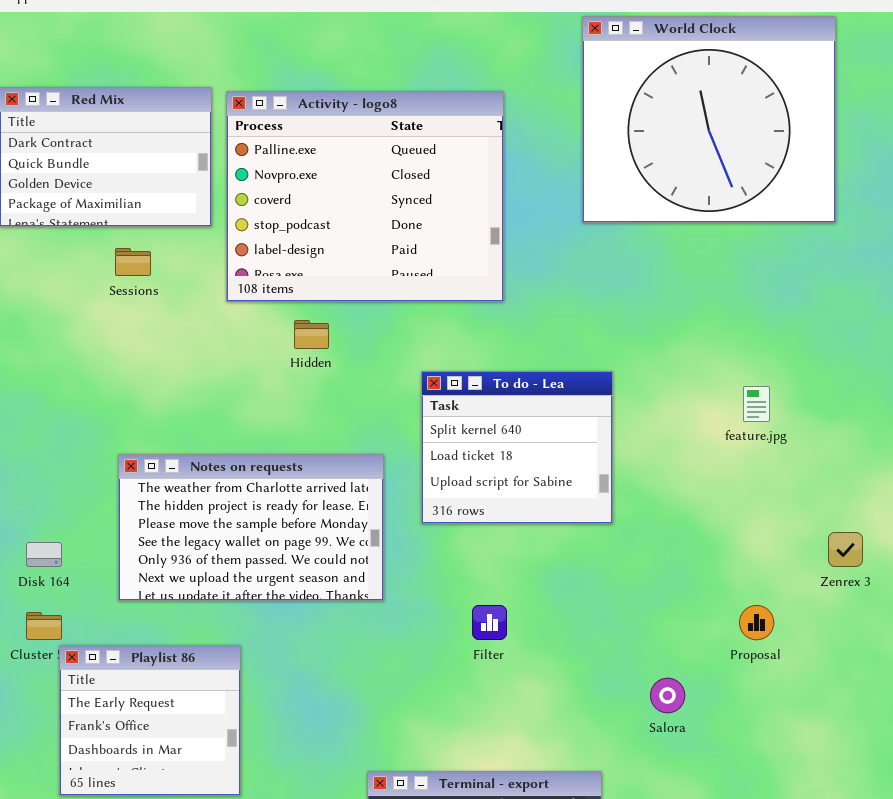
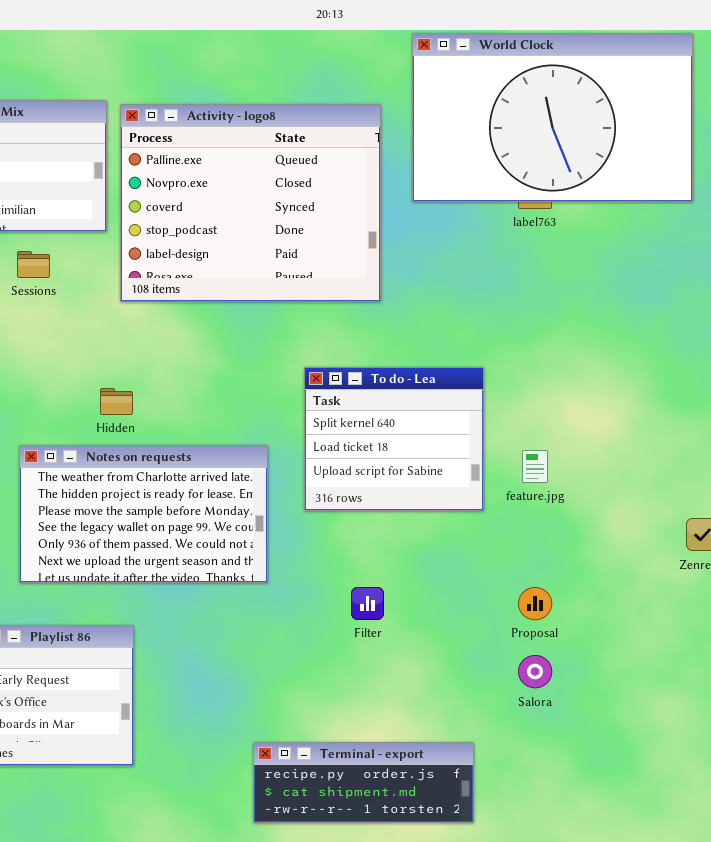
World Clock: [582,16,836,223] -> [412,33,693,202], resized
Hidden: [294,320,329,349] -> [100,388,133,415], moved
feature.jpg: [743,386,770,422] -> [522,450,548,483], moved
Proposal: [739,605,774,640] -> [518,587,552,620], moved

